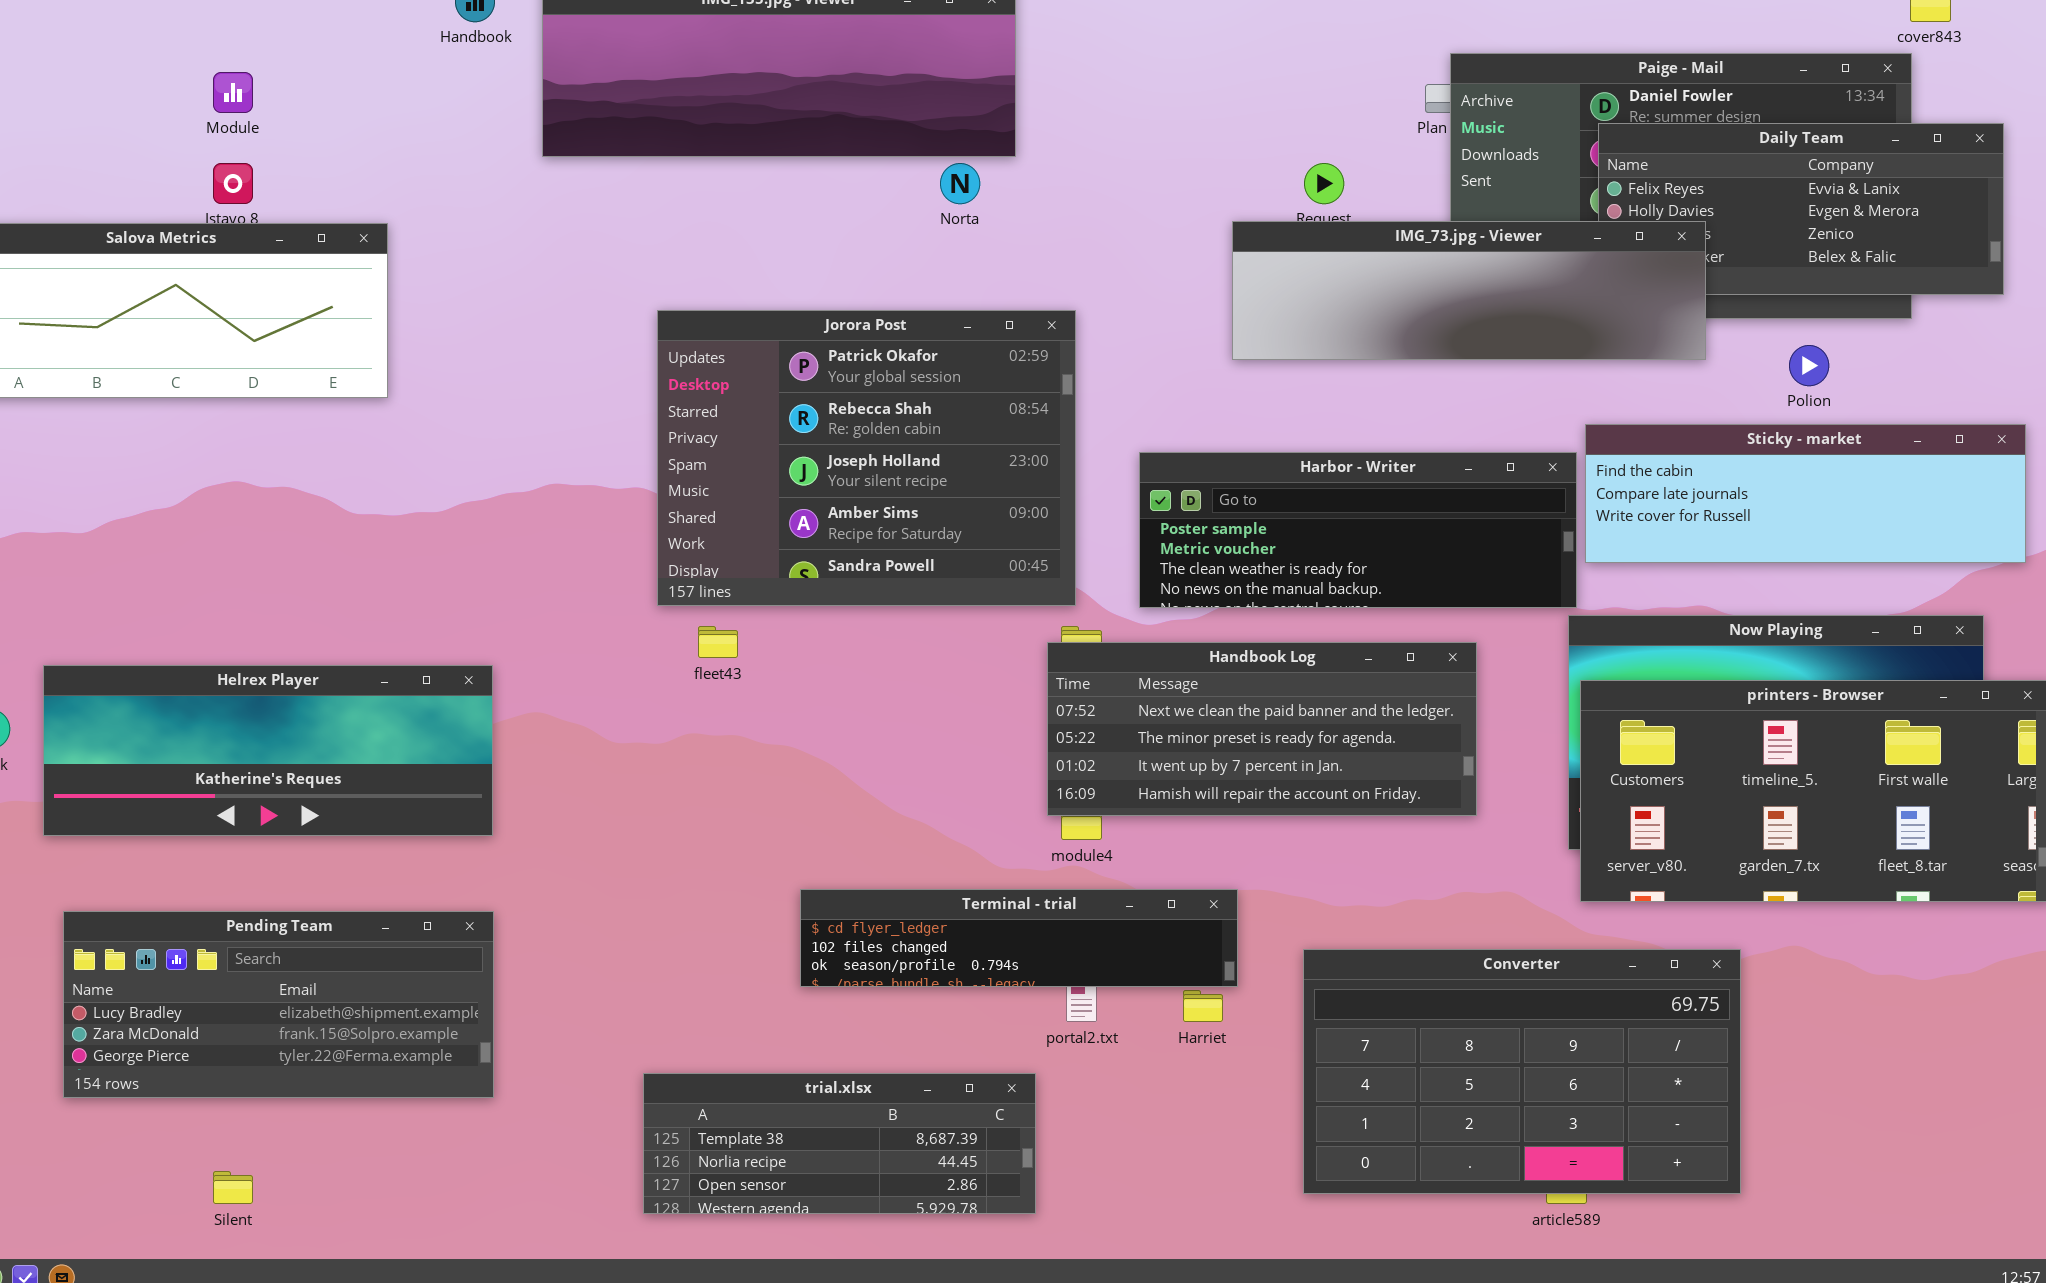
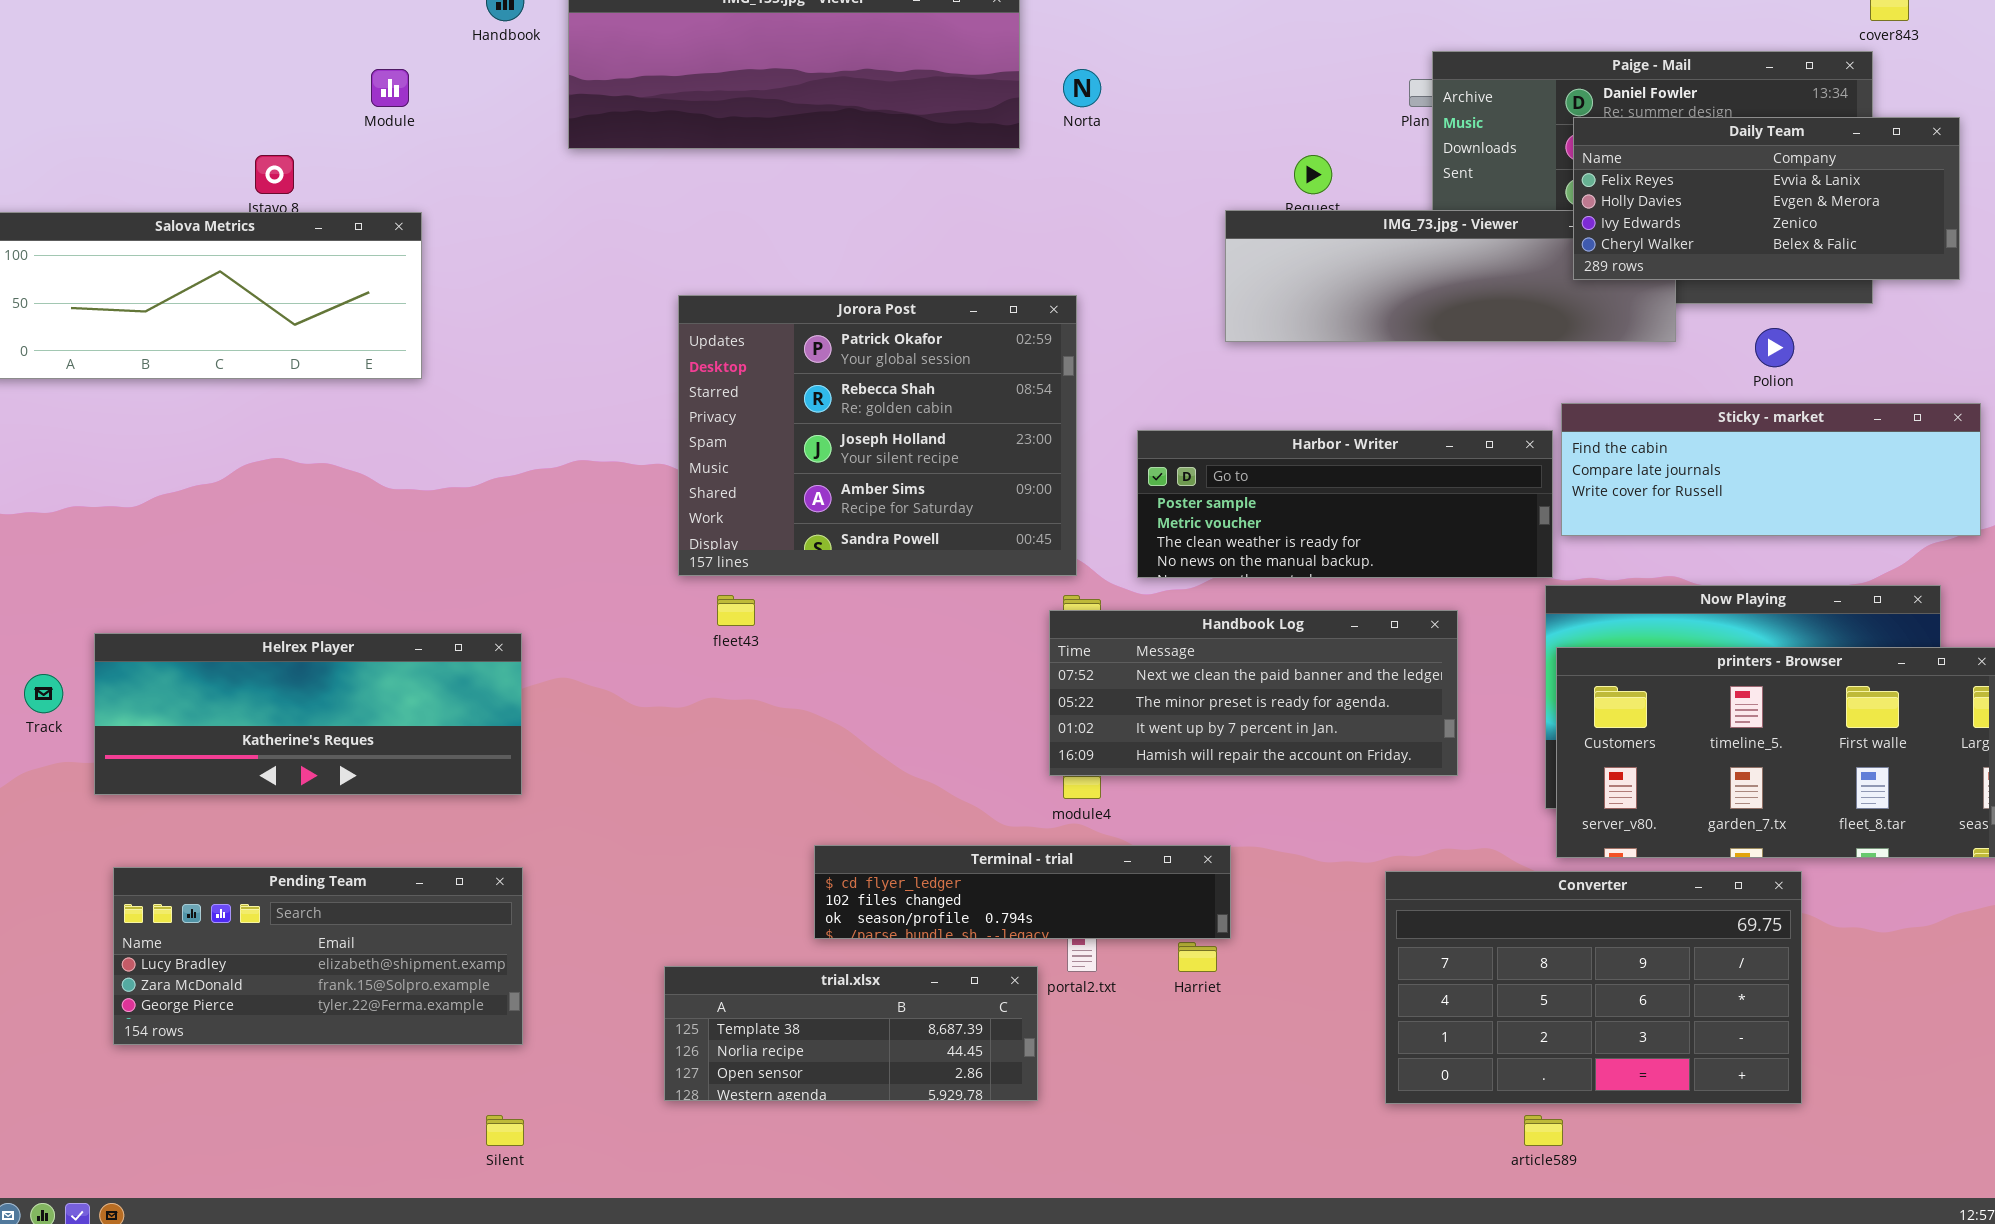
Module: [213,72,253,113] -> [371,69,409,107], moved
Daily Team: [1598,123,2004,295] -> [1573,117,1960,280], raised
Norta: [940,163,980,204] -> [1063,69,1101,107], moved
Converter: [1303,949,1741,1194] -> [1385,871,1802,1104], moved
trial.xlsx: [643,1073,1036,1214] -> [664,966,1038,1101], moved
Silent: [213,1171,253,1204] -> [486,1115,524,1146], moved

